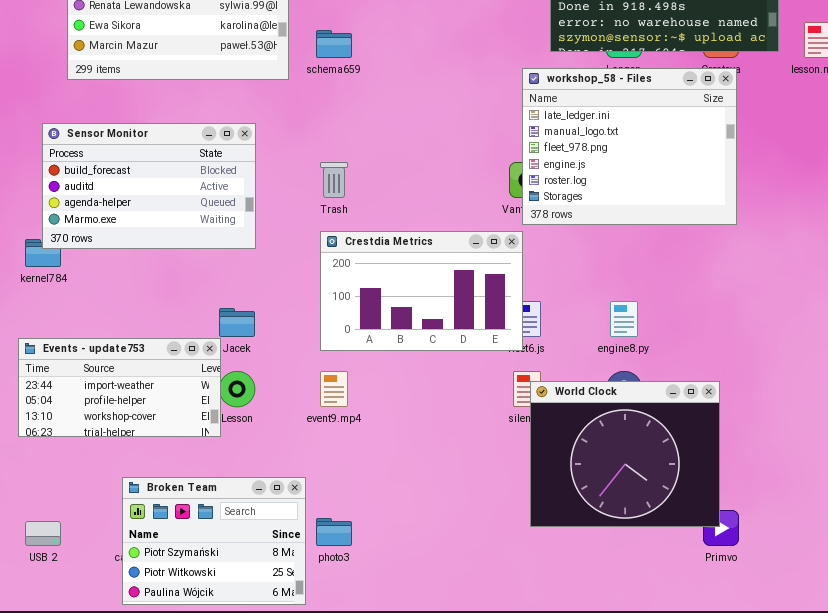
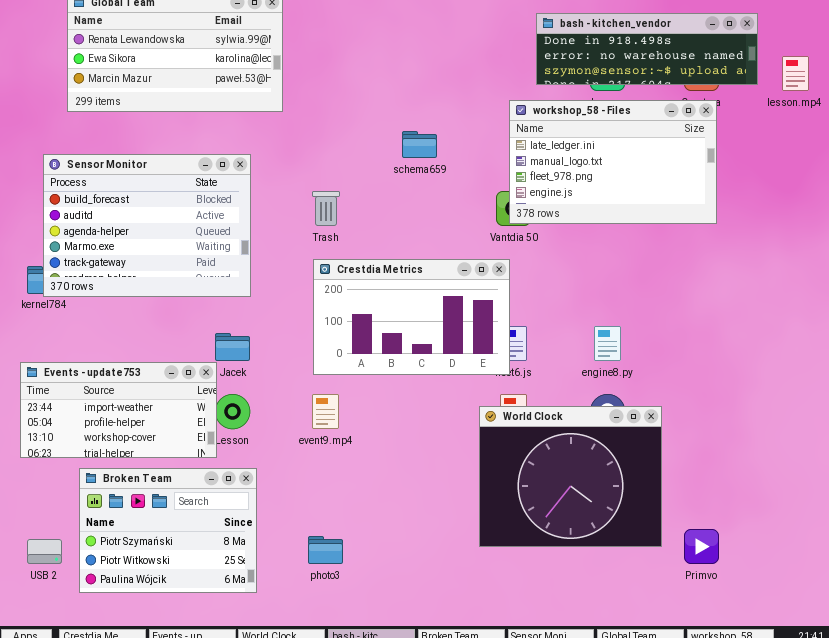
schema659: [316,30,352,58] -> [402,131,437,158], moved
workshop_58 - Files: [522,68,737,225] -> [509,100,717,224], resized
Sensor Monitor: [42,123,256,249] -> [43,154,251,297], resized
World Clock: [530,381,720,527] -> [479,406,662,547], moved
Broken Team: [122,477,306,605] -> [79,468,257,593], moved

